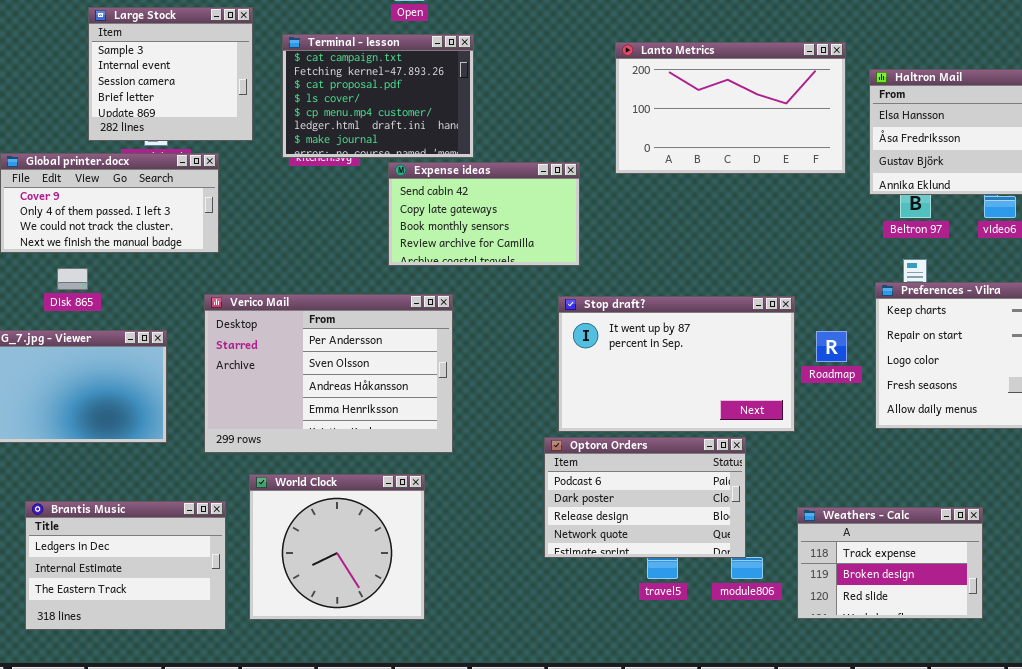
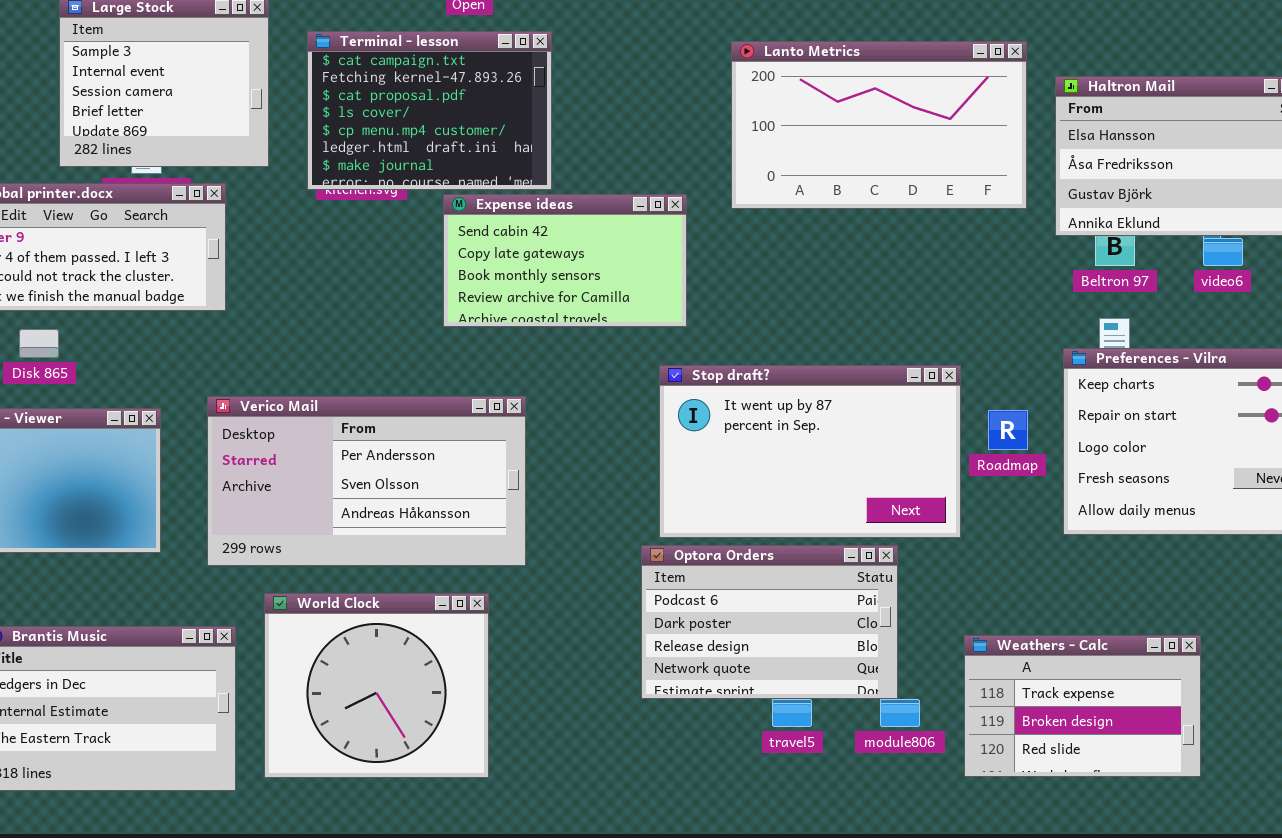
Verico Mail: [204,294,453,453] -> [207,396,526,566], resized

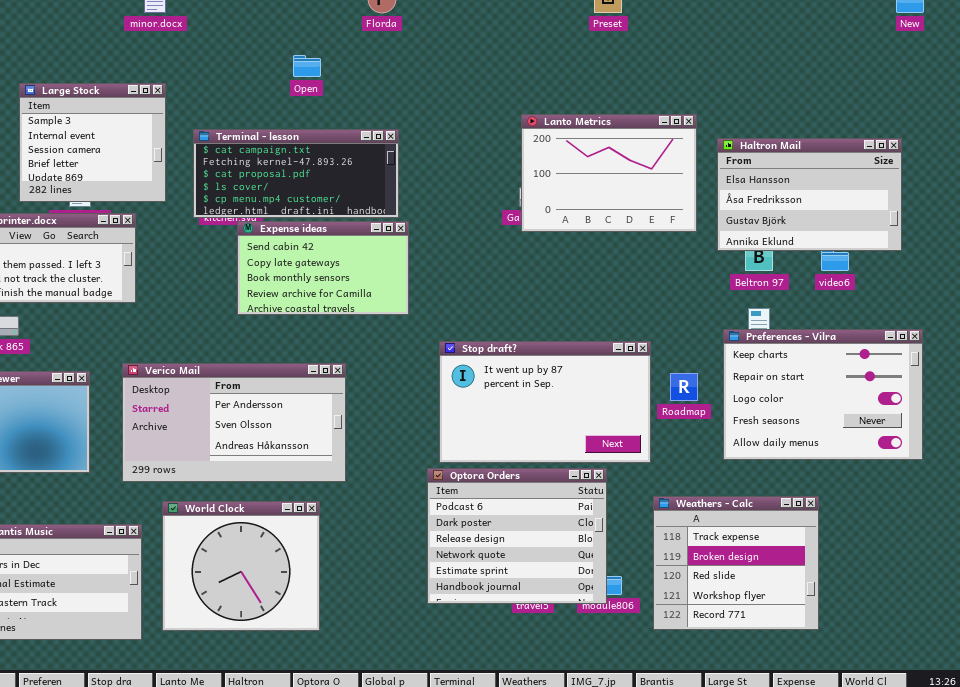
Terminal - lesson: [307,31,552,190] -> [193,129,399,218], resized
Lanto Metrics: [731,41,1027,209] -> [521,114,697,232], resized
Expense ideas: [443,194,687,327] -> [237,221,409,315], moved
Optora Orders: [641,545,898,699] -> [427,468,607,604], resized
Weathers - Calc: [964,635,1201,777] -> [653,496,819,630], resized

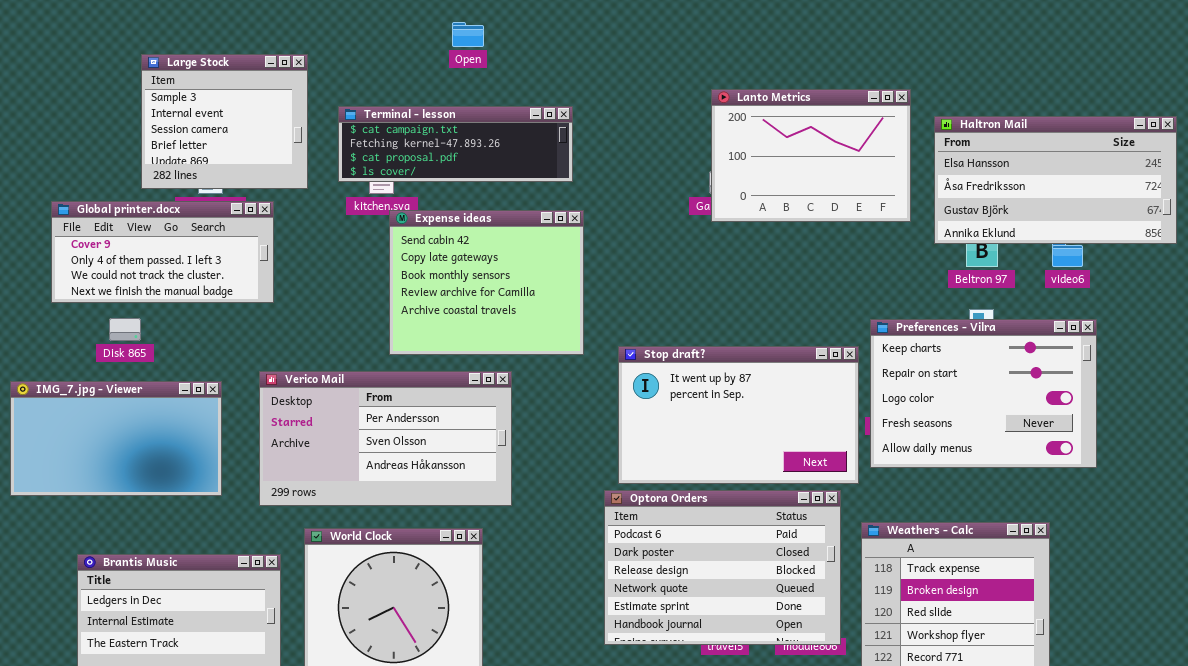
Terminal - lesson: [193,129,399,218] -> [338,106,573,182], resized
Haltron Mail: [717,138,902,251] -> [934,116,1177,244], resized
Expense ideas: [237,221,409,315] -> [389,210,584,355], resized
Preferences - Vilra: [723,329,923,460] -> [870,319,1097,468], moved
Optora Orders: [427,468,607,604] -> [604,490,841,645], resized

